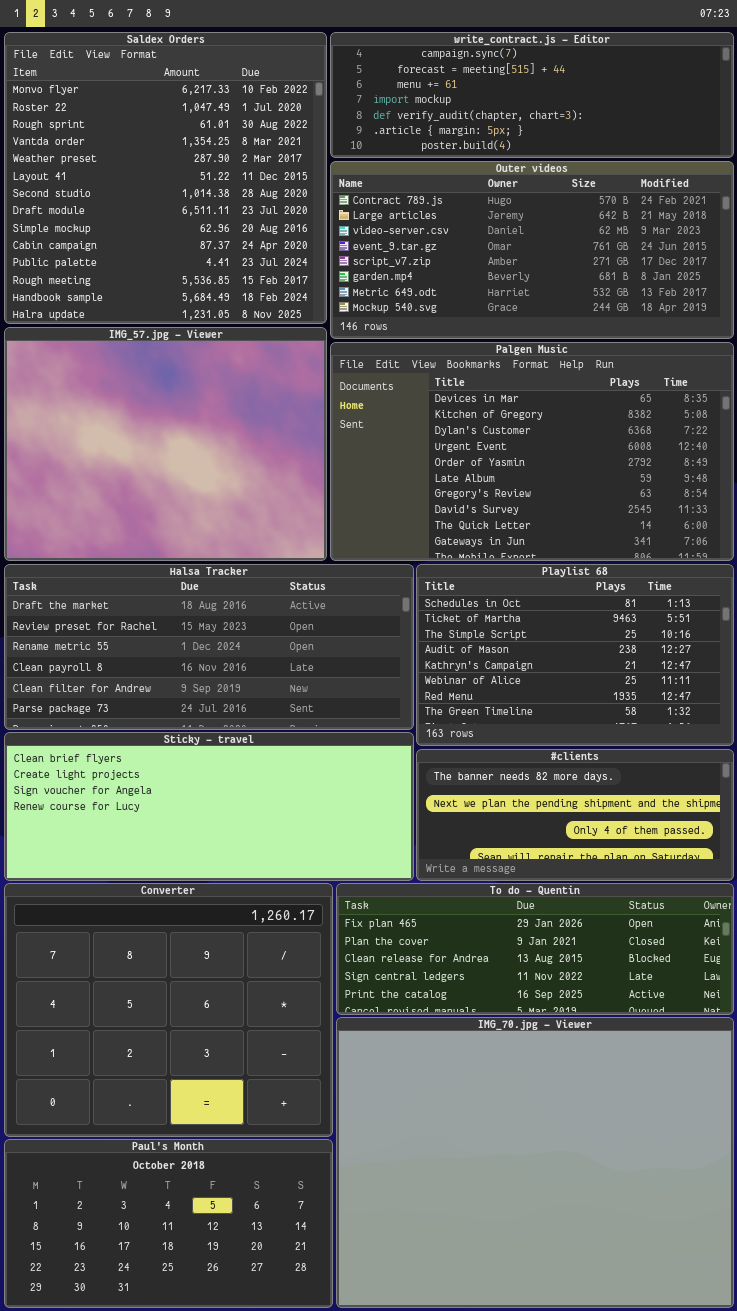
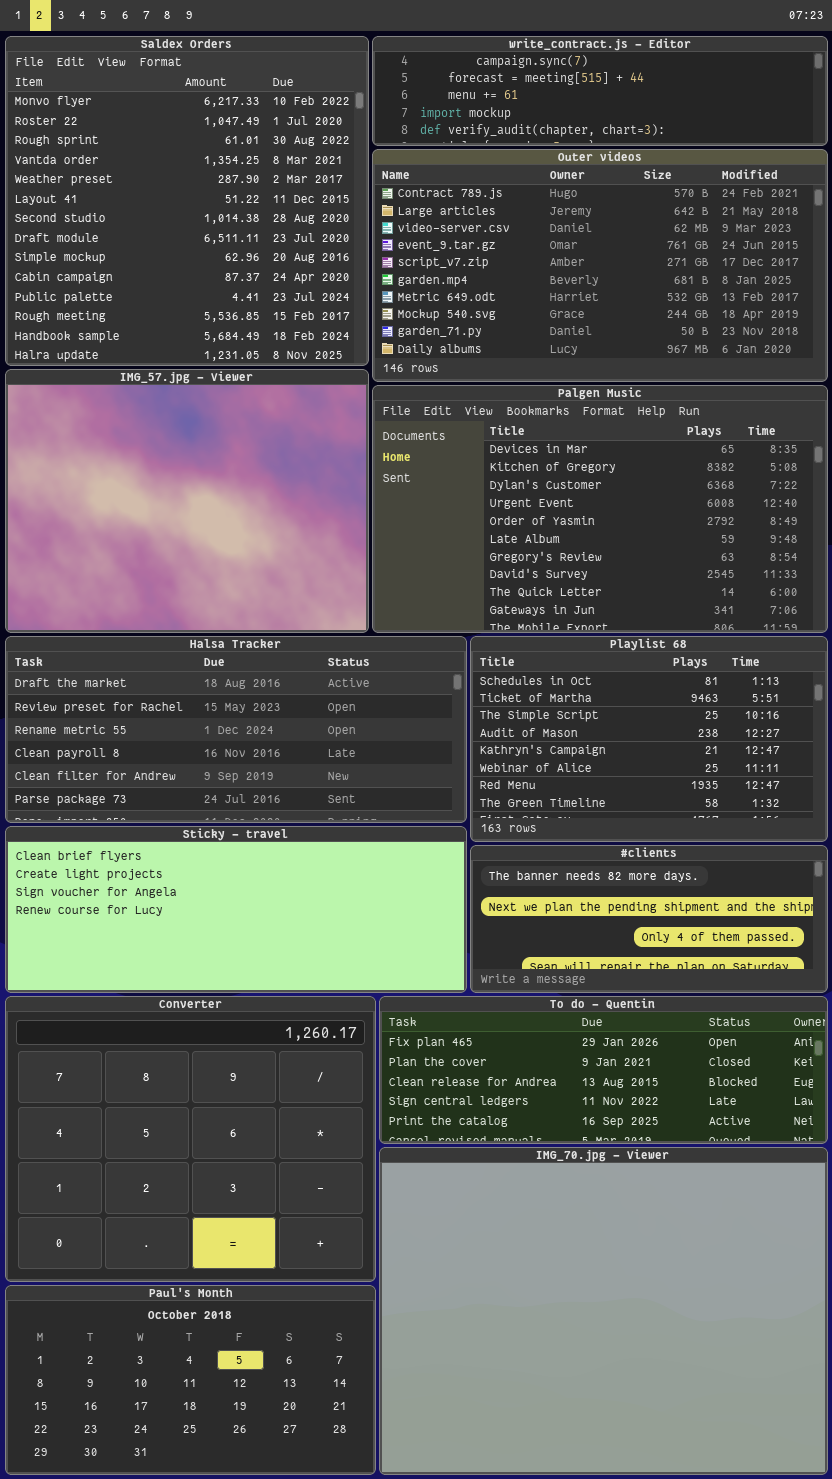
write_contract.js - Editor: [330,32,734,158] -> [372,36,828,146], resized
Outer videos: [330,161,734,339] -> [372,149,828,382], resized

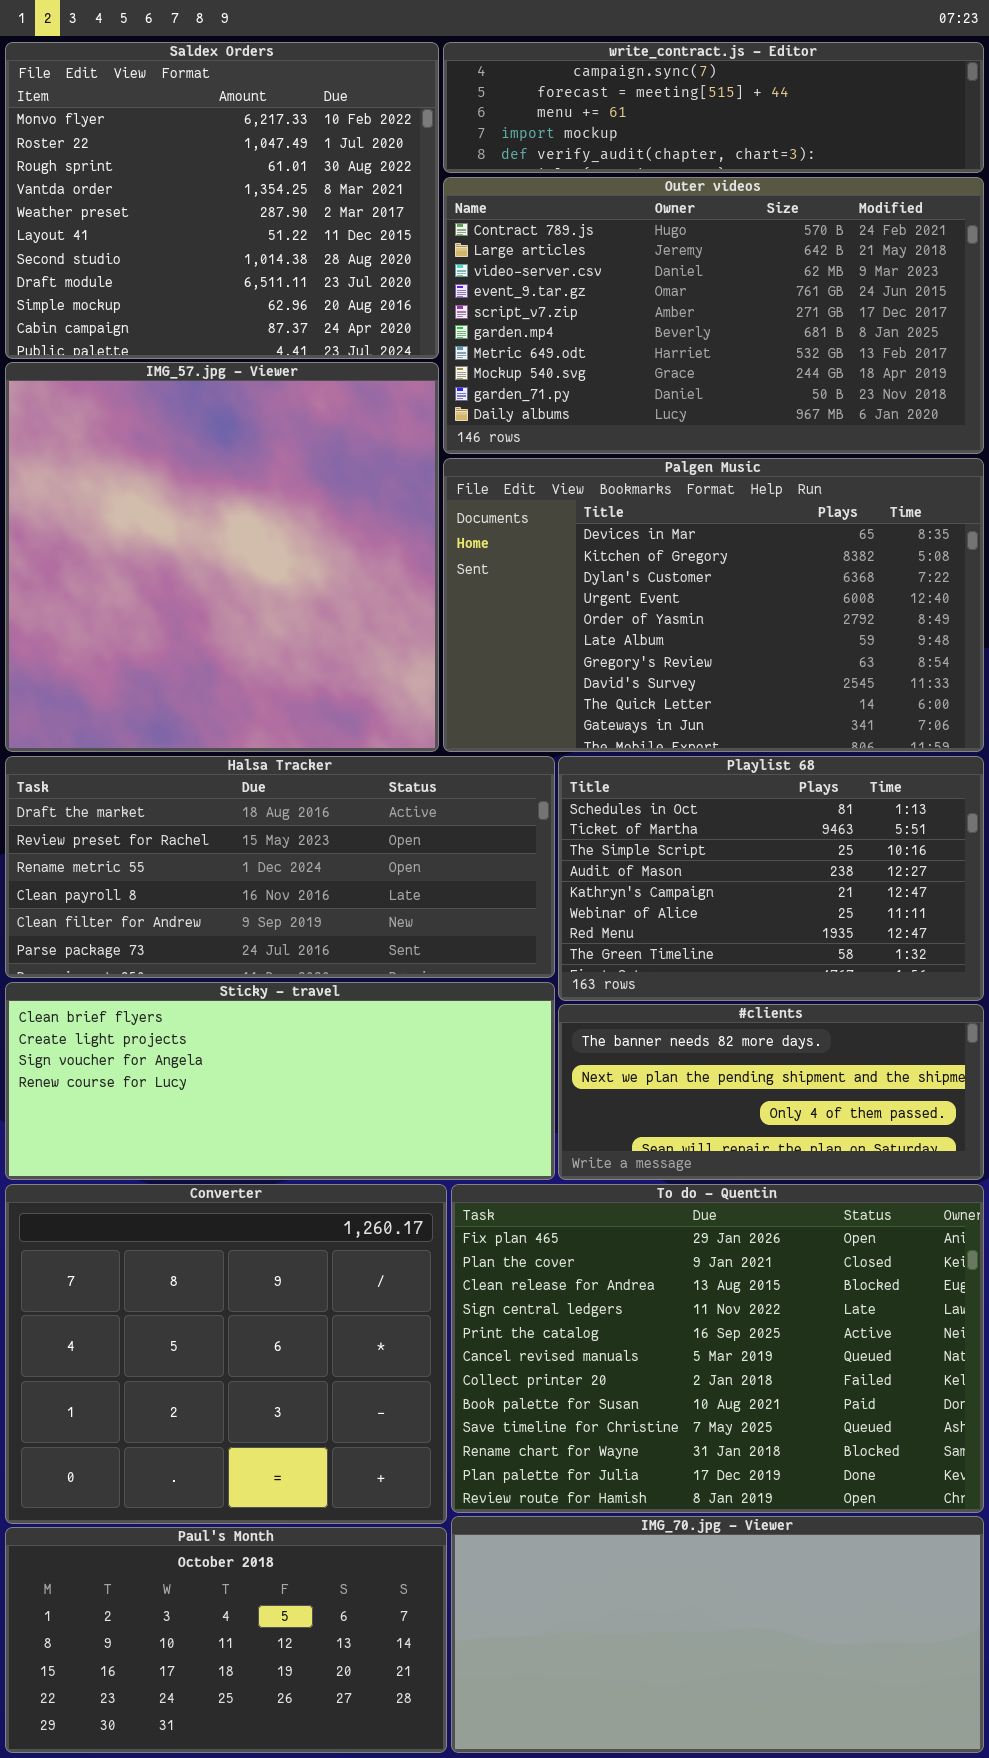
Saldex Orders: [5,36,369,366] -> [5,42,439,359], resized
IMG_57.jpg - Viewer: [5,369,369,633] -> [5,362,439,752], resized
To do - Quentin: [379,996,828,1144] -> [451,1184,984,1513], resized
IMG_70.jpg - Viewer: [379,1147,828,1475] -> [451,1516,984,1753], resized

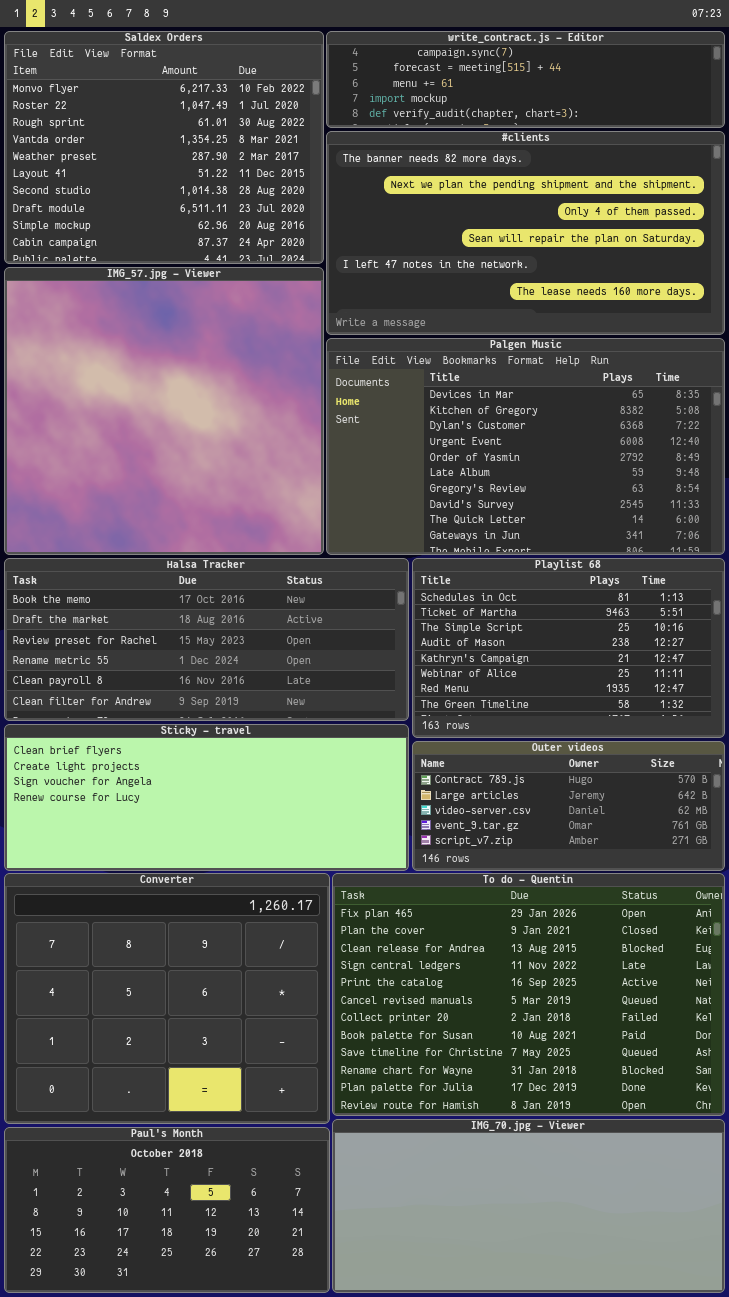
Outer videos: [443,177,984,454] -> [412,741,725,871], moved, resized
Halsa Tracker: [5,756,555,978] -> [4,558,409,721], scrolled up 1 row
#clients: [558,1004,984,1180] -> [326,131,725,335], moved, resized

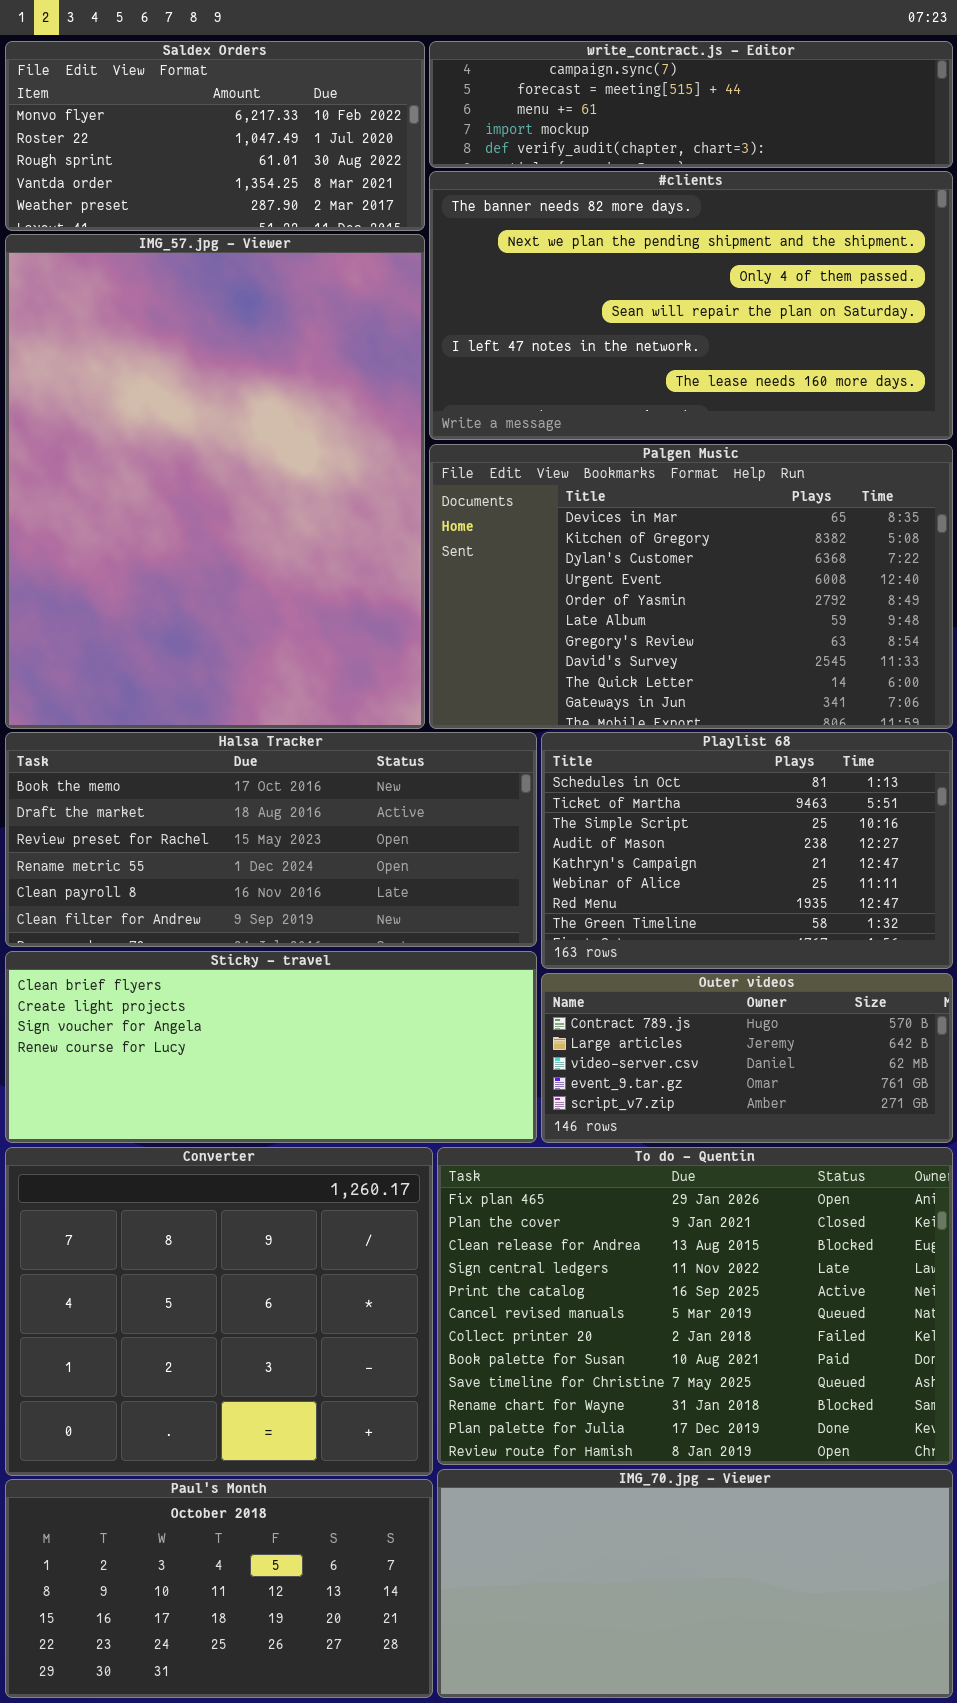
Saldex Orders: [4,31,324,264] -> [5,41,425,231], resized
IMG_57.jpg - Viewer: [4,267,324,555] -> [5,234,425,729], resized

